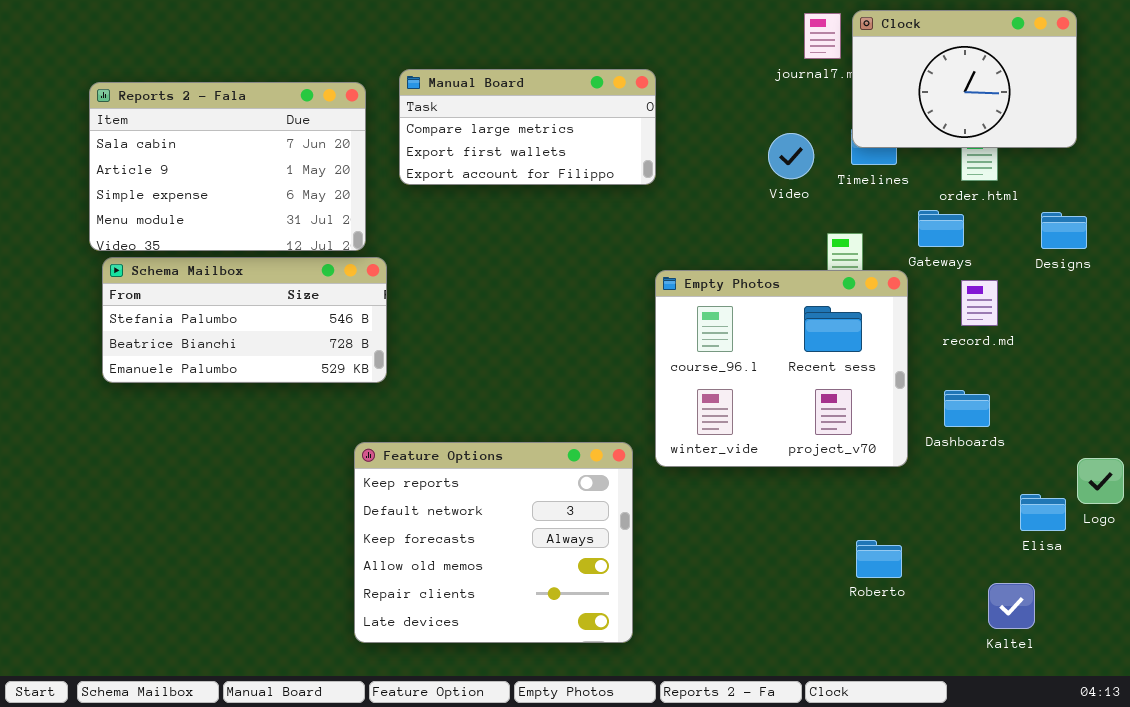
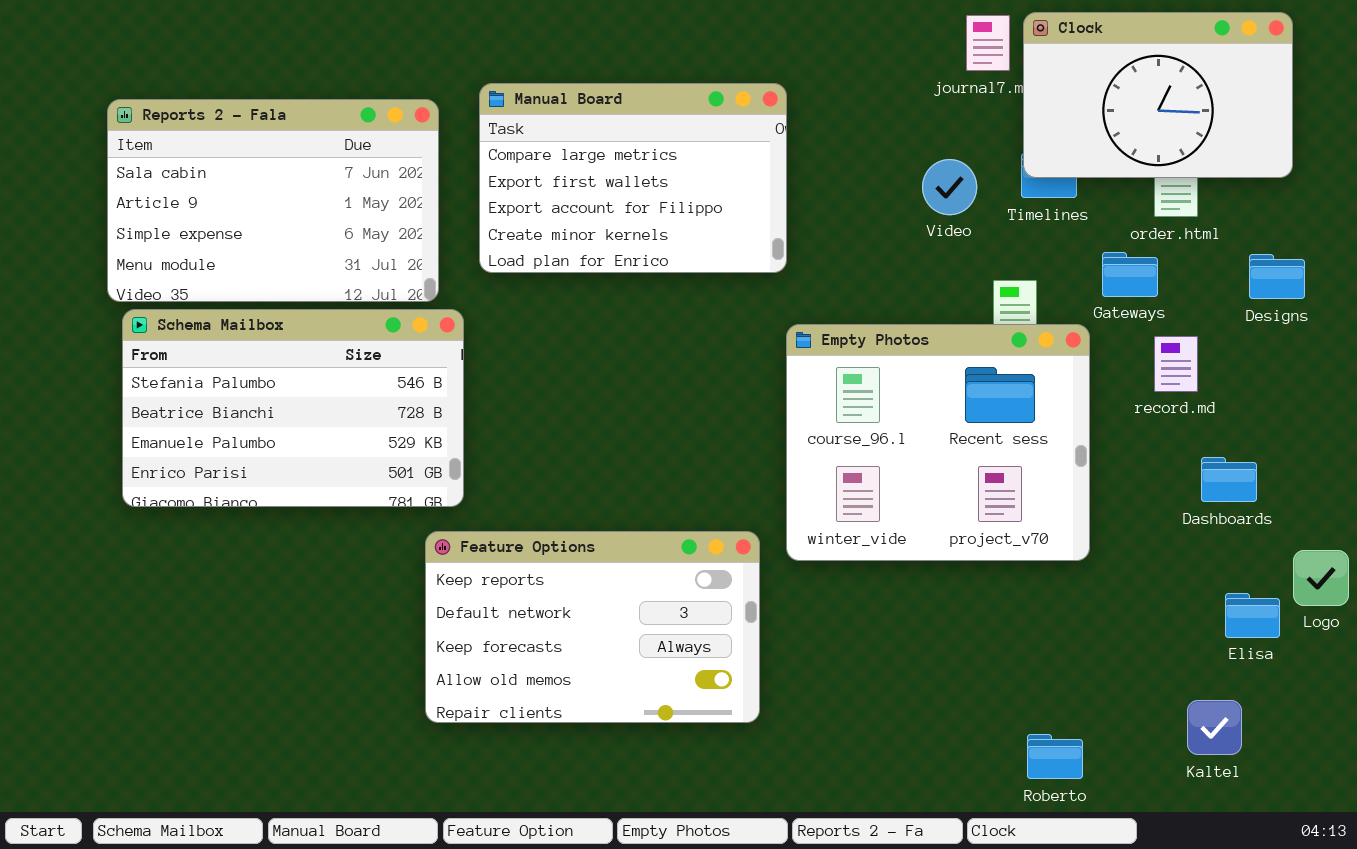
Manual Board: [399,69,656,185] -> [479,83,787,273], resized
Schema Mailbox: [102,257,387,383] -> [122,309,464,507], resized
Dashboards: [944,390,990,427] -> [1201,457,1257,502], moved
Feature Options: [354,442,633,643] -> [425,531,760,723], resized
Roberto: [856,540,902,578] -> [1027,734,1083,779], moved

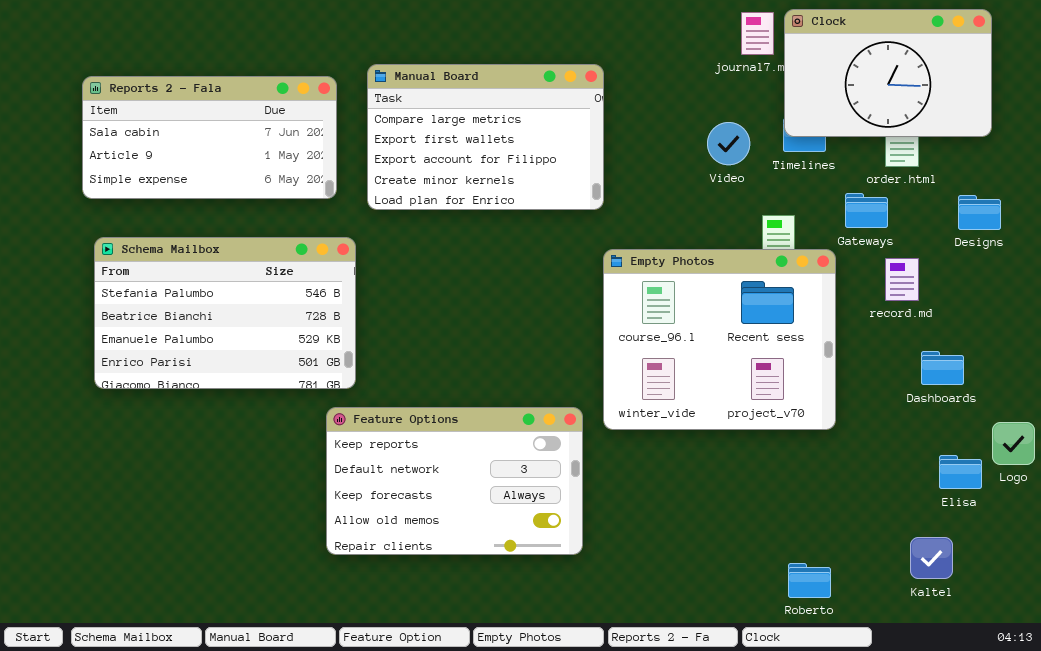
Reports 2 - Fala: [107,99,439,302] -> [82,76,337,199], resized

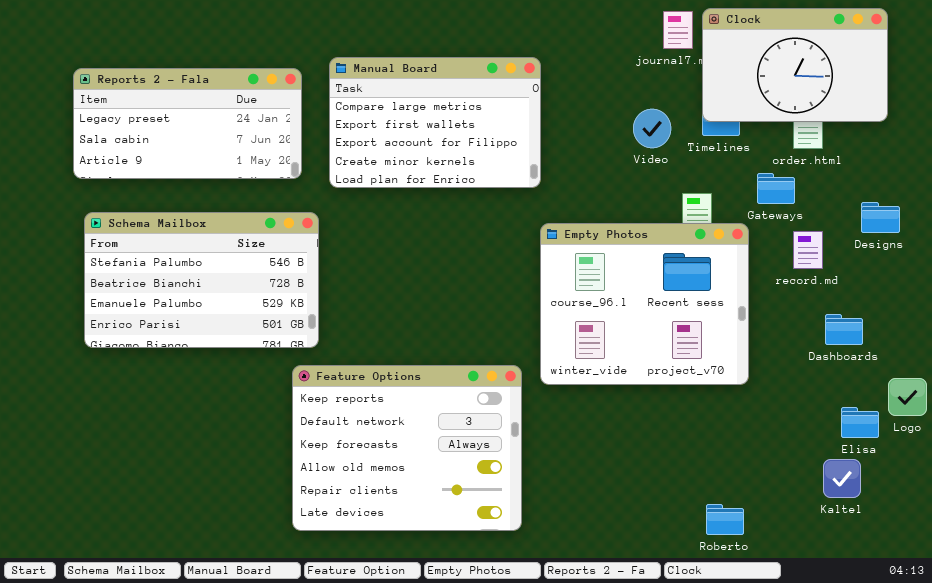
Reports 2 - Fala: [82,76,337,199] -> [73,68,302,179], scrolled up 1 row
Designs: [958,195,1001,230] -> [861,202,900,233], moved
Feature Options: [326,407,583,555] -> [292,365,522,531], resized
Kaltel: [910,537,953,579] -> [823,459,861,498], moved

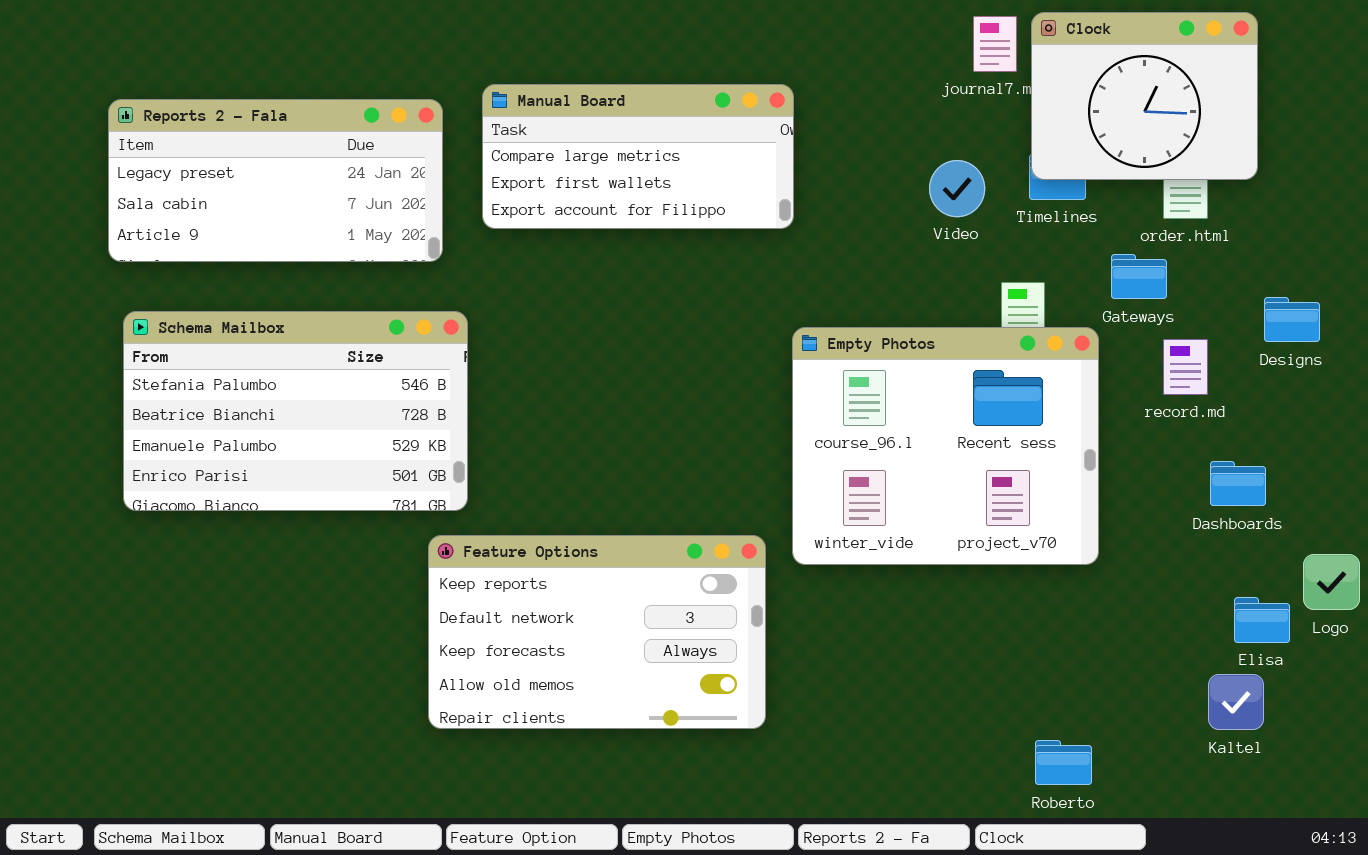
Clock: [702,8,888,122] -> [1031,12,1258,180], resized
Manual Board: [329,57,541,188] -> [482,84,794,229], resized
Feature Options: [292,365,522,531] -> [428,535,766,729], resized

